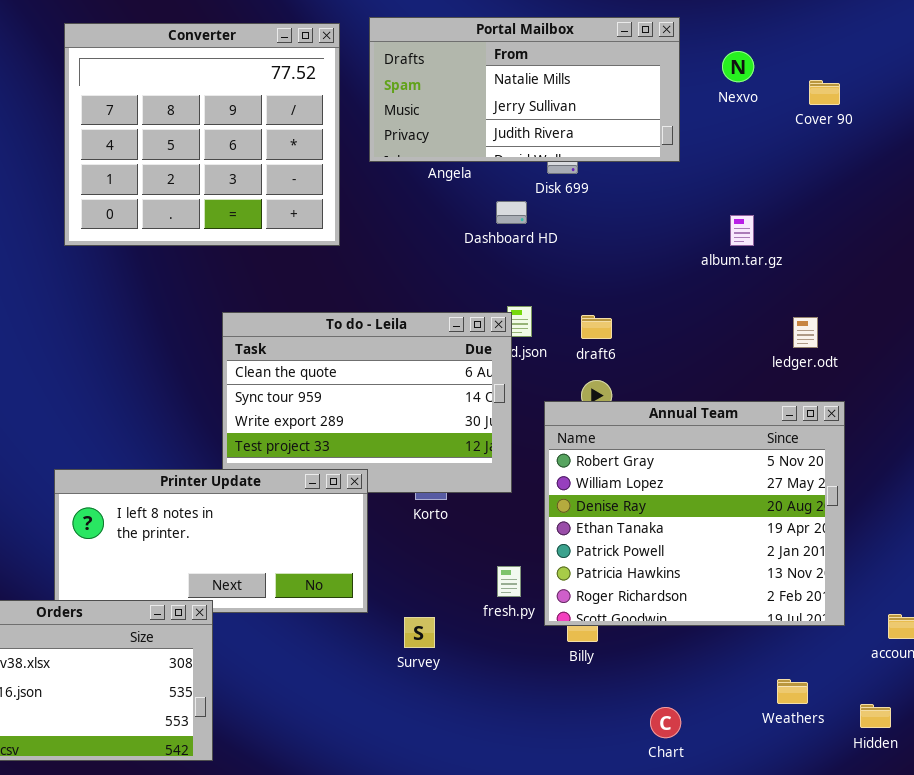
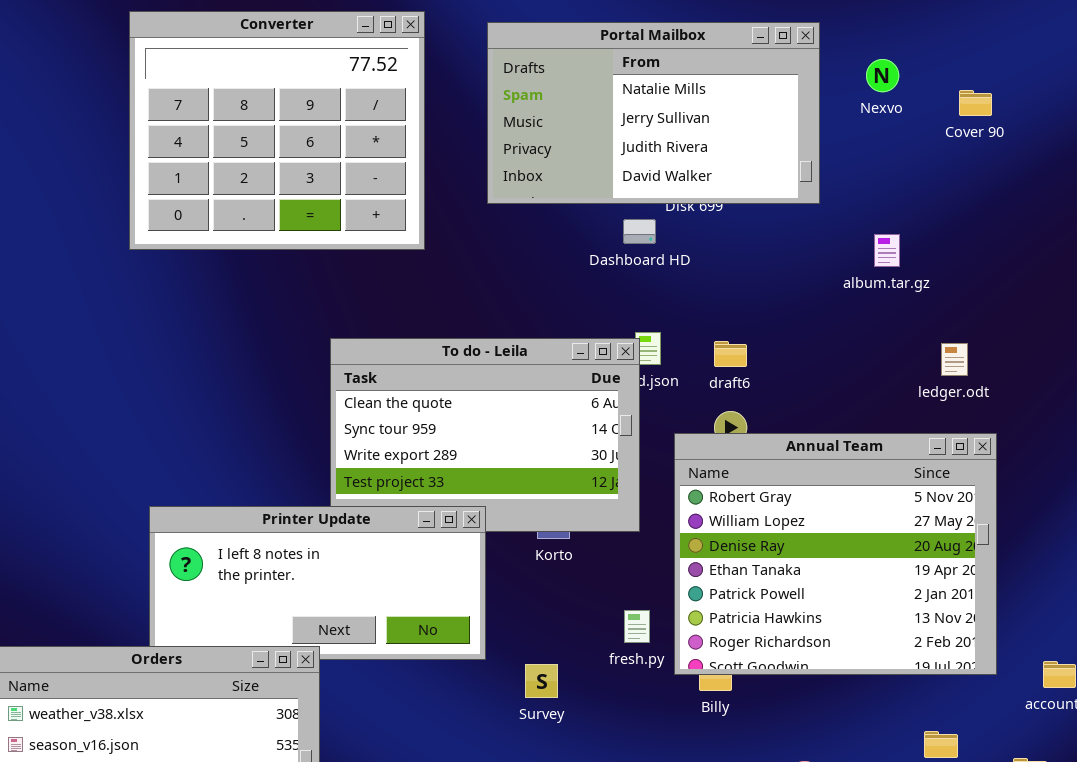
Portal Mailbox: [369,17,680,162] -> [487,22,820,204], resized
Converter: [64,23,340,246] -> [129,11,425,250], moved

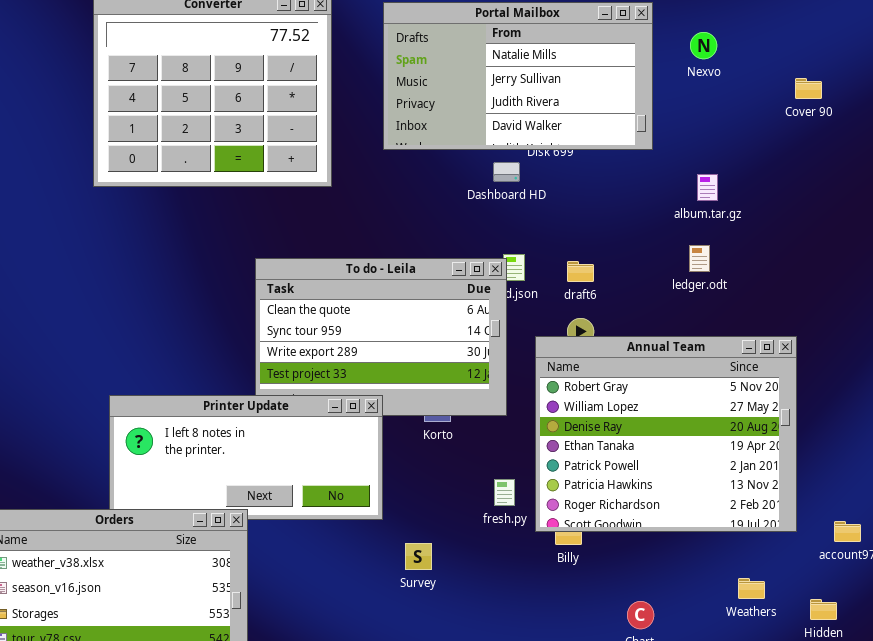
Cover 90: [959,90,992,116] -> [795,78,822,99], moved
ledger.odt: [941,343,968,376] -> [689,245,710,272], moved
Survey: [525,664,558,698] -> [405,543,432,570], moved

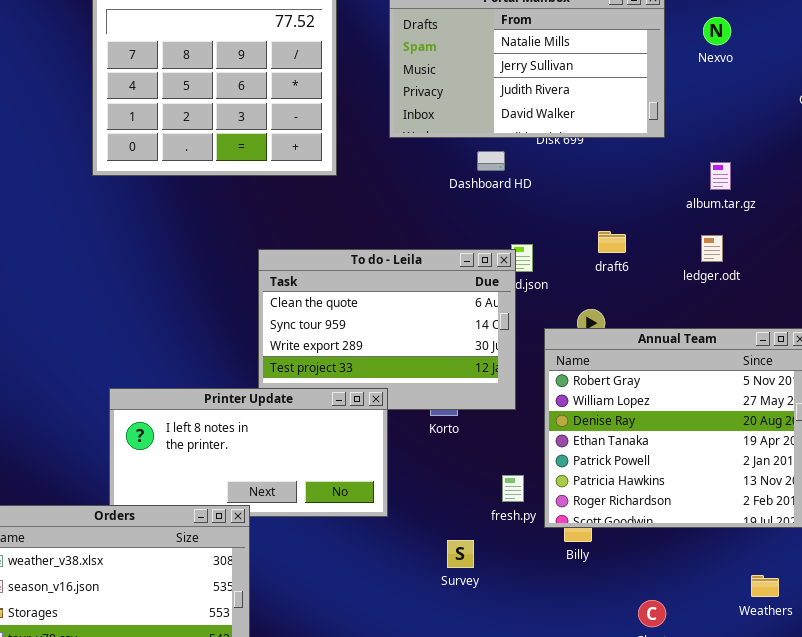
Dashboard HD: [493,162,520,182] -> [477,151,505,171], moved
draft6: [567,261,594,282] -> [598,231,626,253], moved
Survey: [405,543,432,570] -> [447,540,474,568], moved

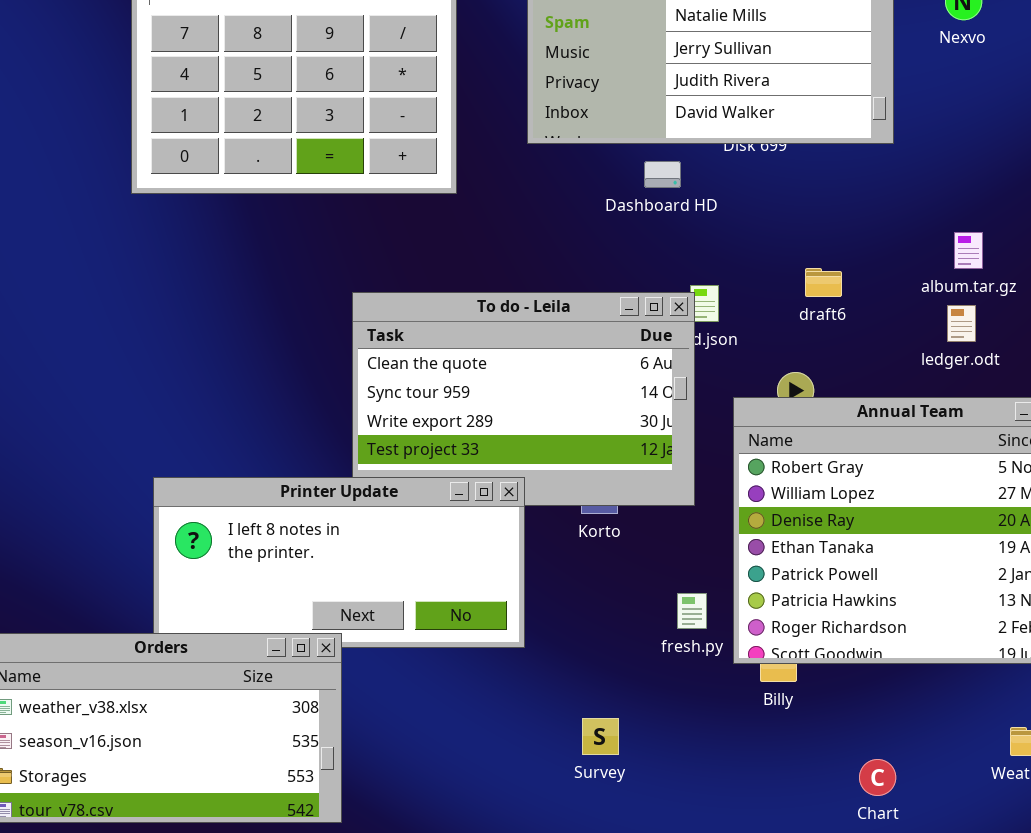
album.tar.gz: [710,162,731,190] -> [954,232,983,269], moved
ledger.odt: [701,235,723,262] -> [947,305,976,342], moved
Survey: [447,540,474,568] -> [582,718,619,755], moved

